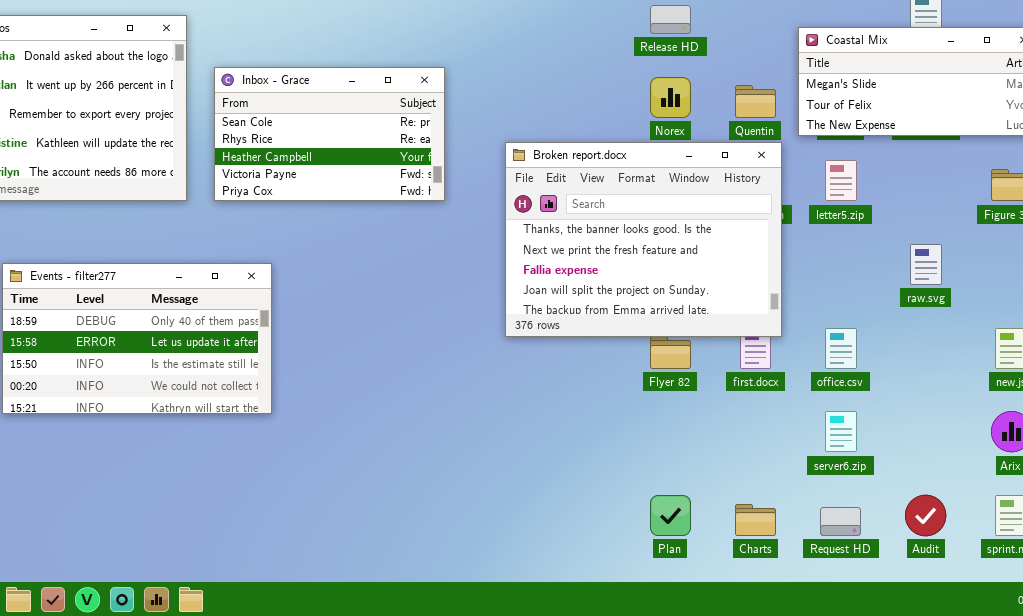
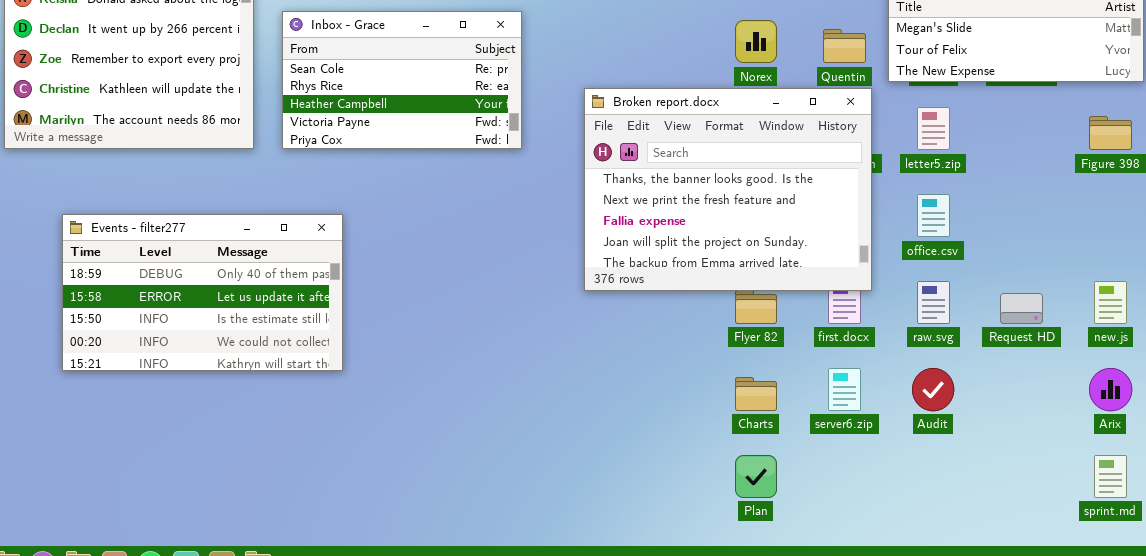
raw.svg: [910,244,942,285] -> [917,281,950,324], moved
office.csv: [825,328,857,369] -> [917,194,950,237], moved
server6.zip: [825,411,857,452] -> [828,368,861,411], moved
Audit: [905,495,946,536] -> [912,368,954,411], moved
Charts: [735,504,776,536] -> [735,377,777,411], moved
Request HD: [820,507,861,536] -> [1000,293,1043,324], moved

